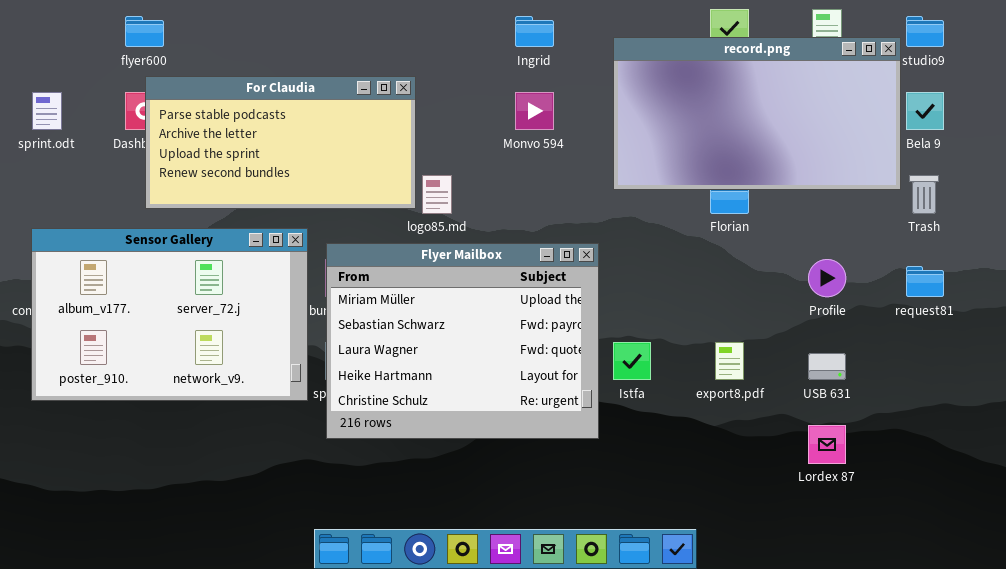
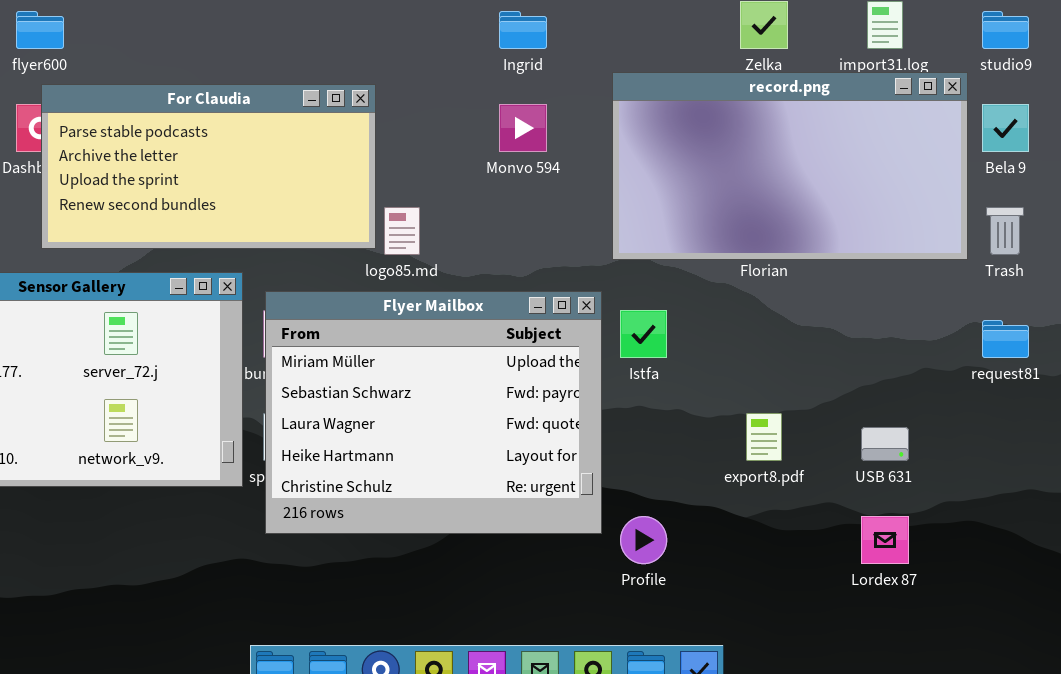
record.png: [613,37,901,190] -> [612,72,968,260], moved
Profile: [808,259,846,297] -> [620,516,667,564], moved
Istfa: [613,342,651,380] -> [620,310,667,358], moved

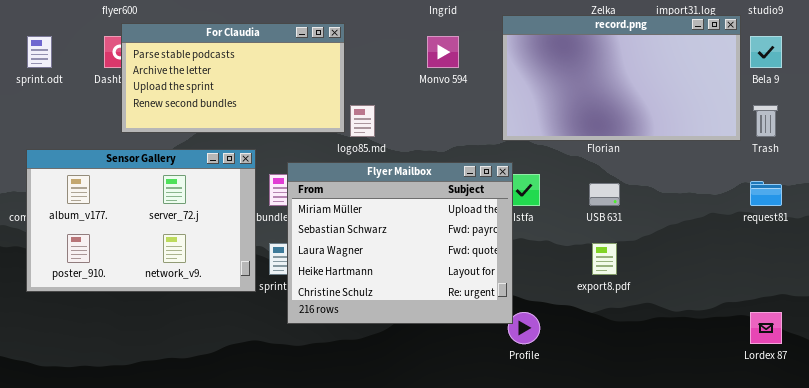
Flyer Mailbox: [265,291,602,534] -> [287,162,513,324], moved
USB 631: [861,427,909,461] -> [589,183,620,206], moved
Lordex 87: [861,516,909,564] -> [750,312,782,344], moved

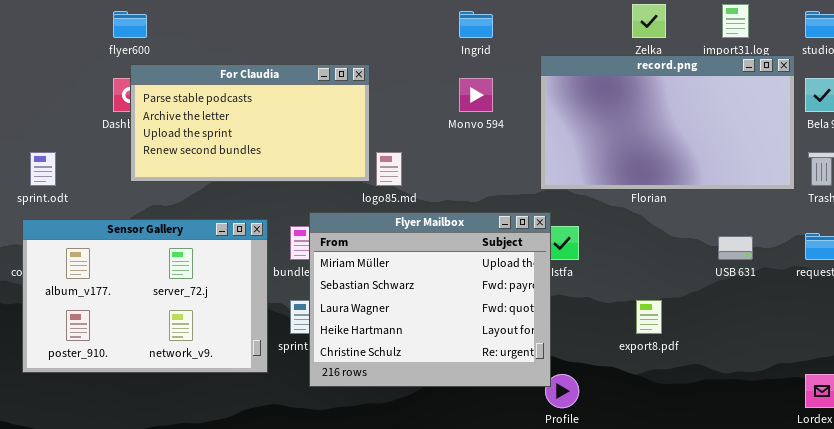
sprint.odt: [27,36,52,68] -> [30,152,56,186], moved
Sensor Gallery: [26,149,256,292] -> [22,219,268,373], moved
USB 631: [589,183,620,206] -> [718,236,753,260], moved

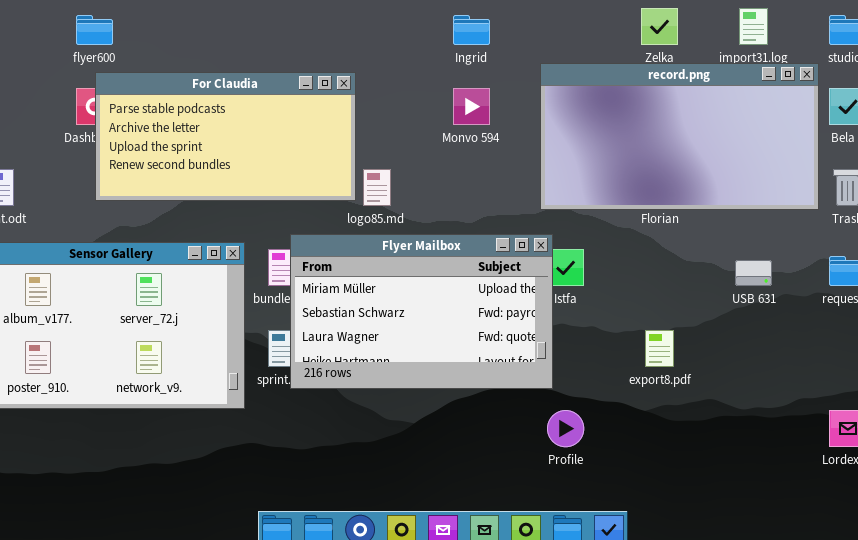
Flyer Mailbox: [309,212,551,387] -> [290,234,553,389], resized

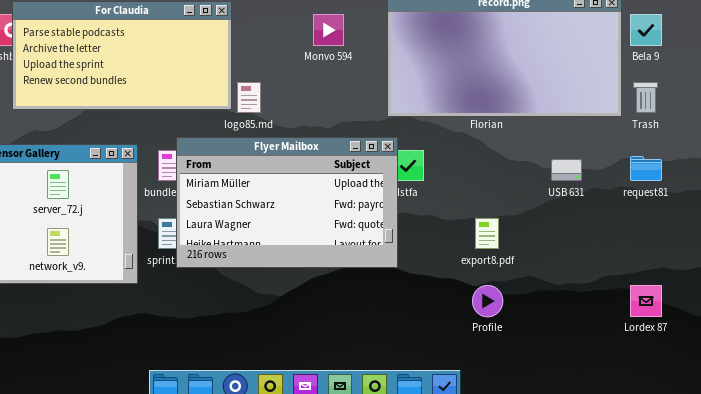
Profile: [547,410,584,447] -> [472,285,503,317], moved

